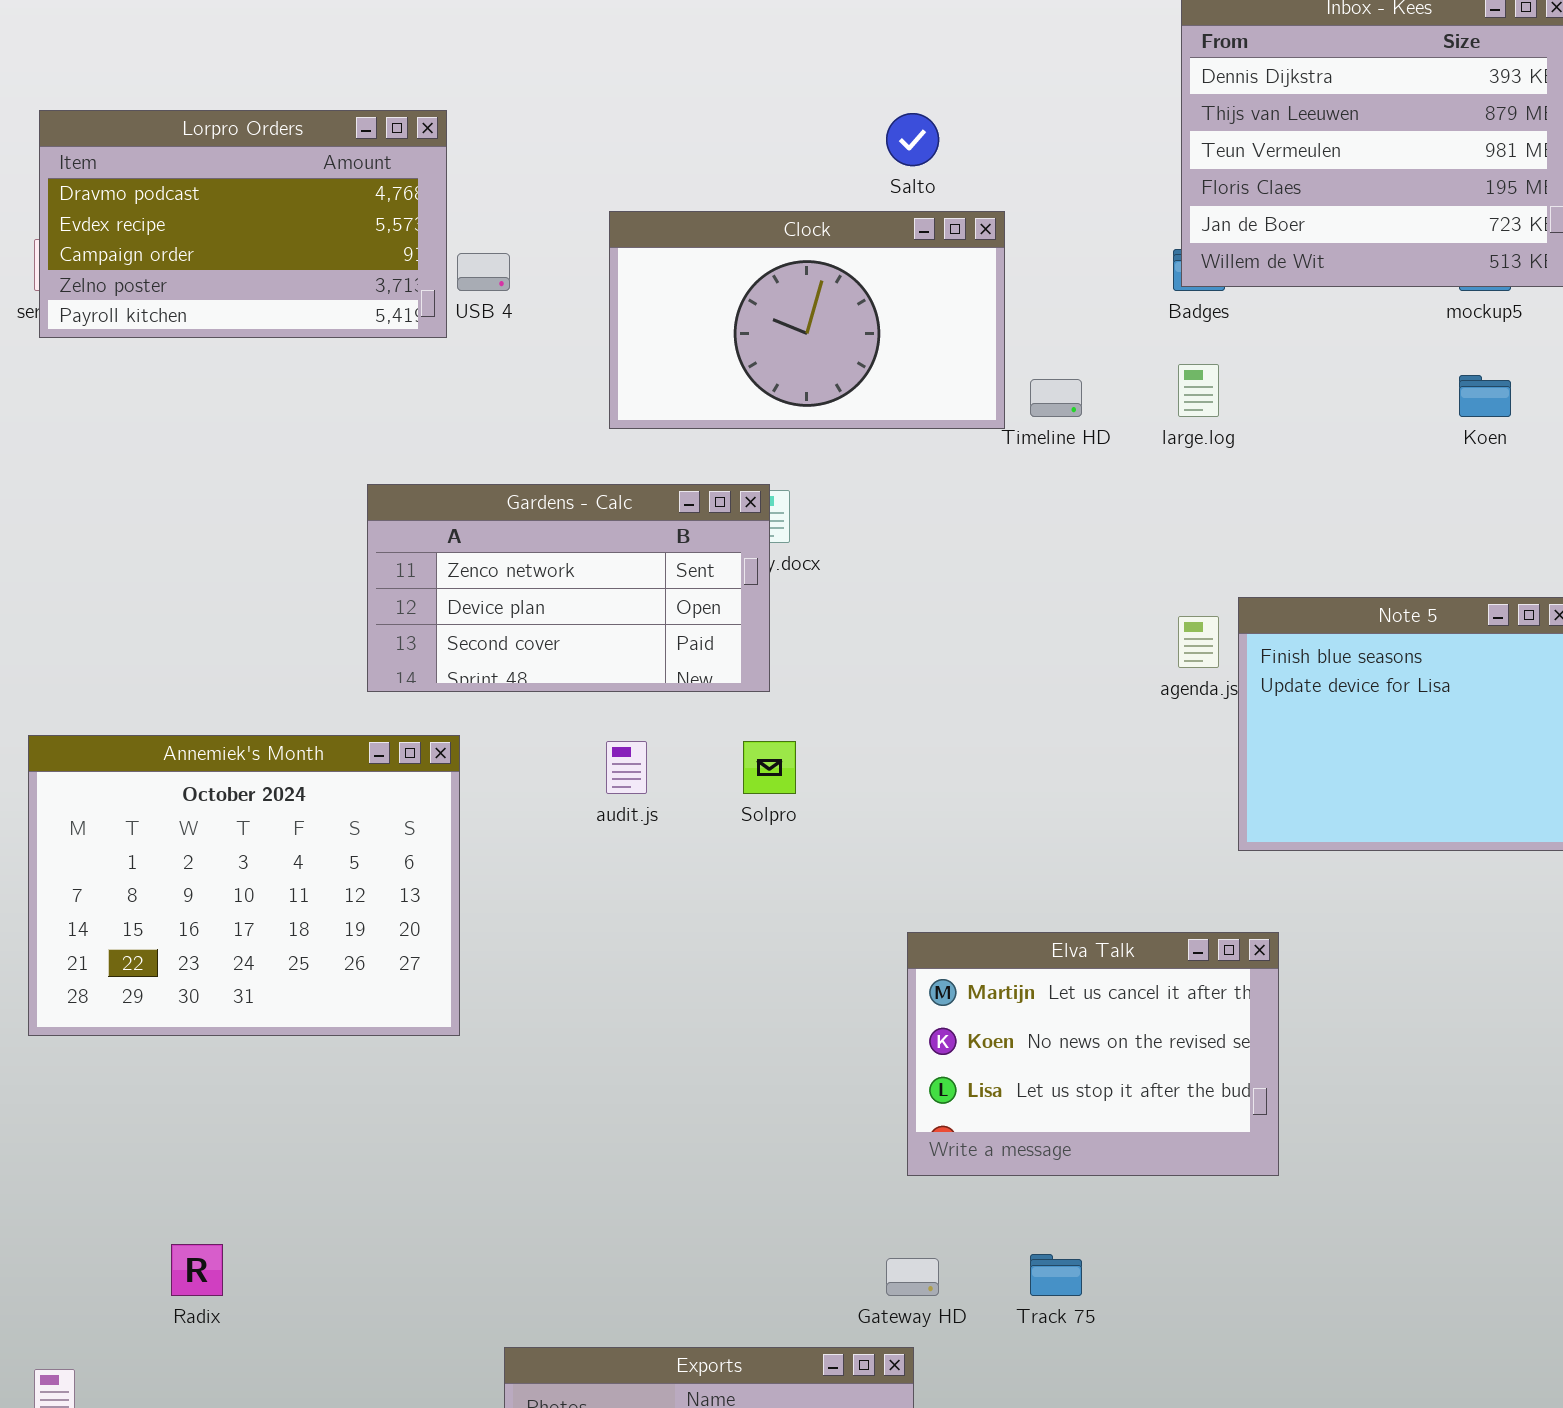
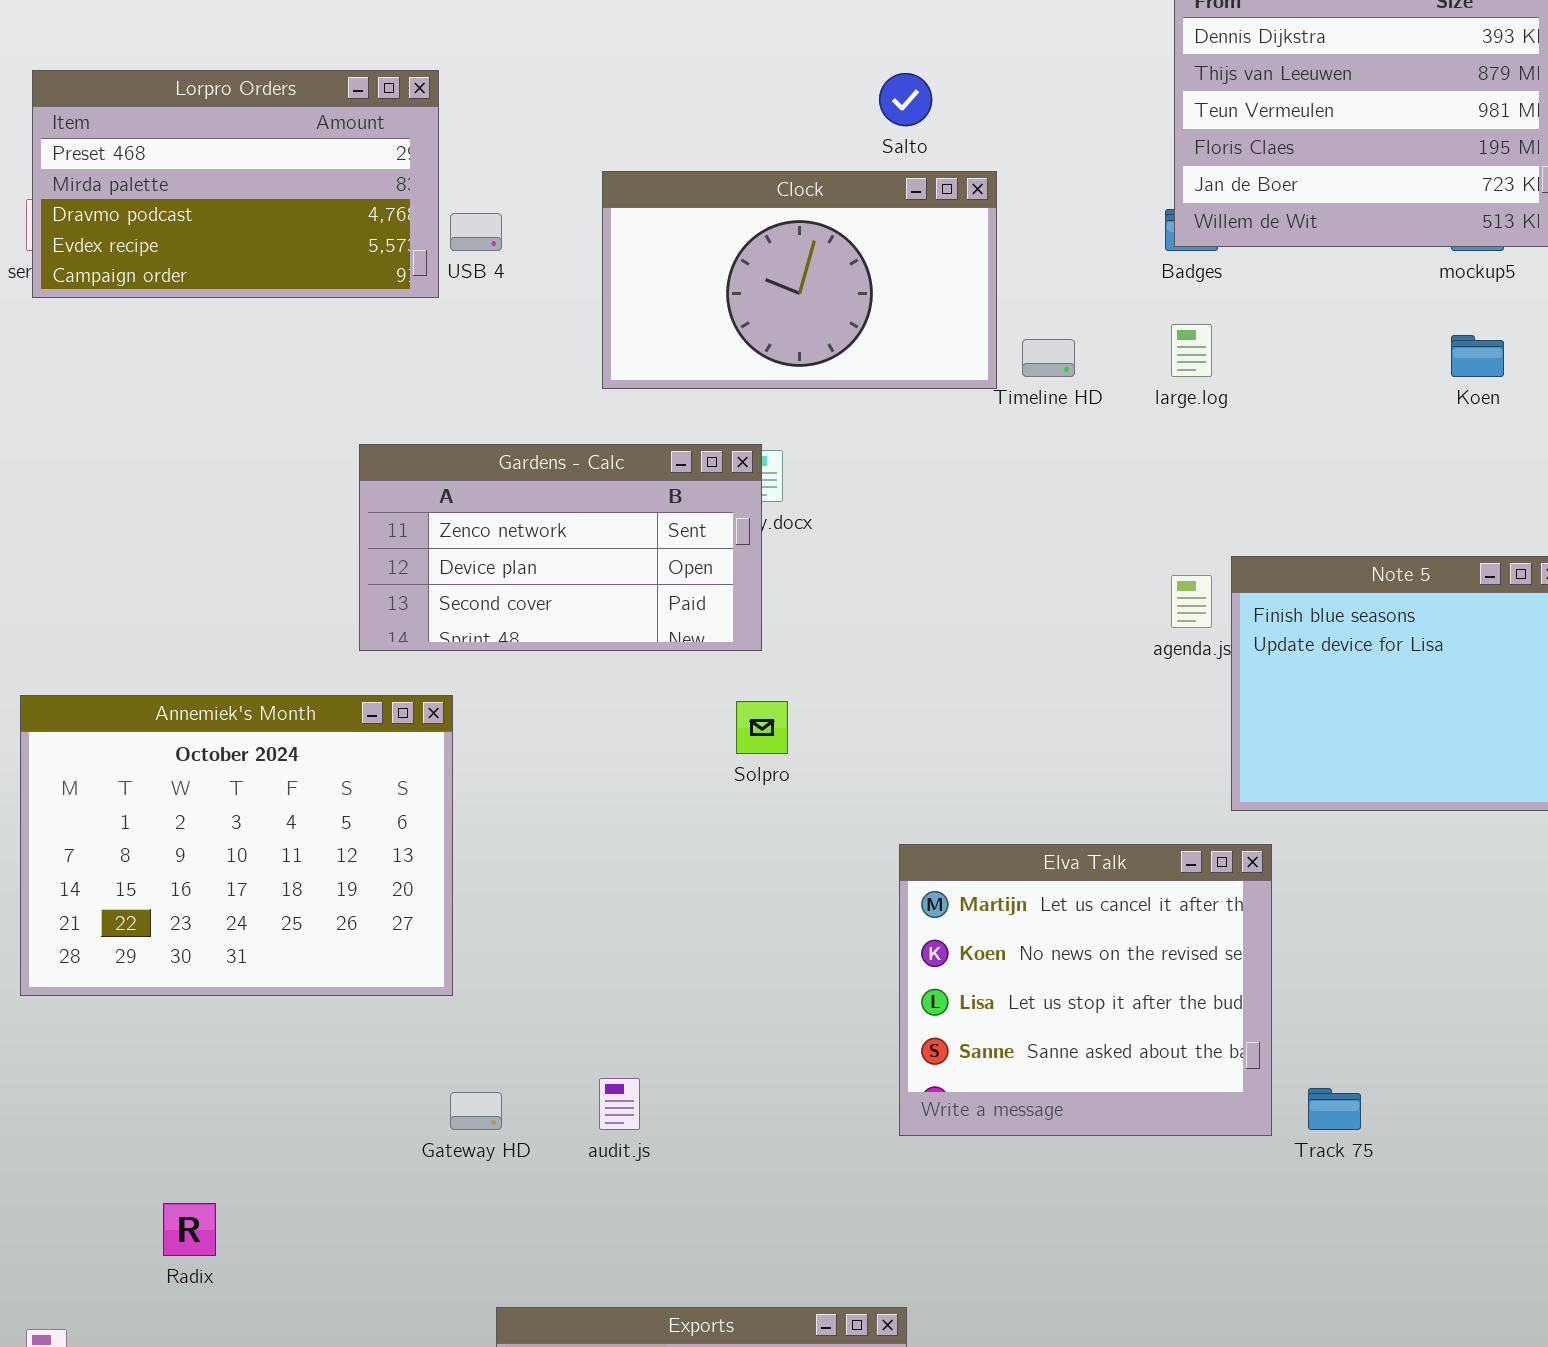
Lorpro Orders: [39,110,447,338] -> [32,70,439,298], scrolled up 2 rows
audit.js: [606,741,647,794] -> [599,1078,640,1130], moved
Elva Talk: [907,932,1279,1176] -> [899,844,1272,1136], resized
Track 75: [1030,1254,1082,1296] -> [1308,1088,1361,1130], moved
Gateway HD: [886,1258,939,1296] -> [450,1092,502,1130], moved

